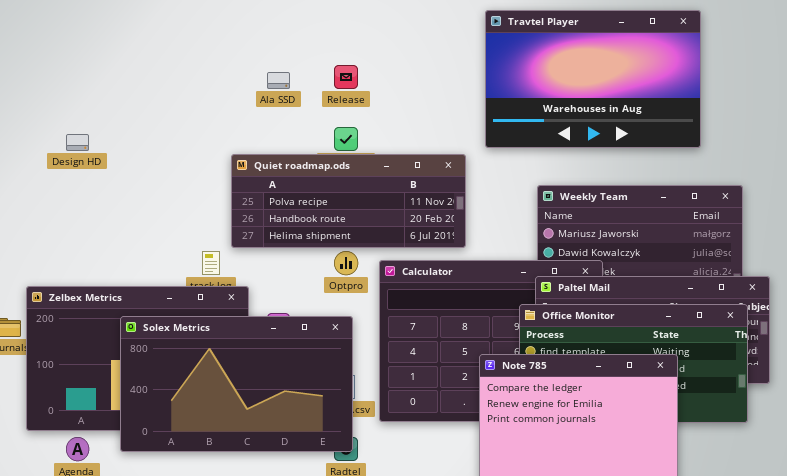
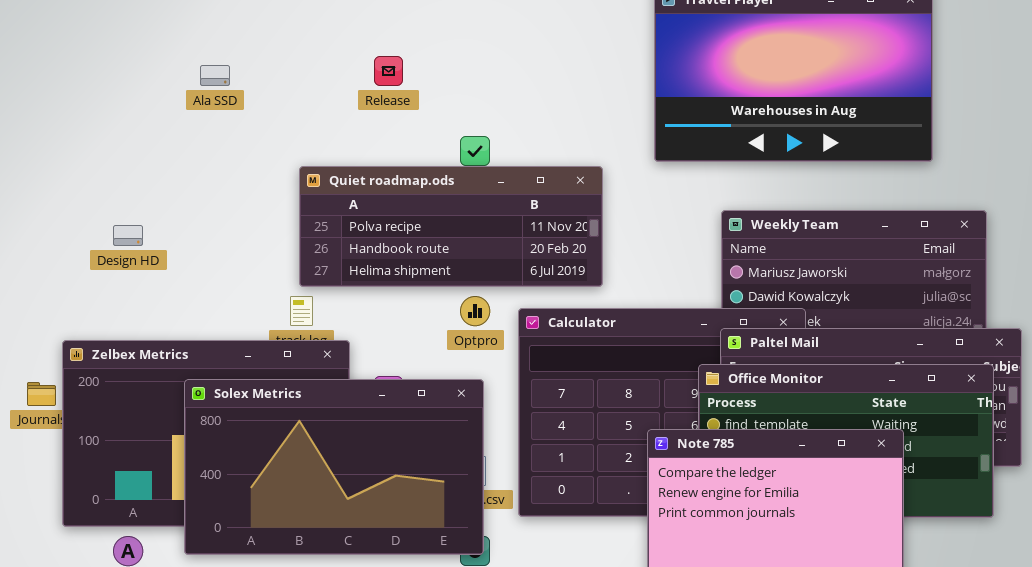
Release: [334,65,358,89] -> [374,56,403,86], moved
Ala SSD: [267,72,290,89] -> [200,65,230,86], moved
Design HD: [66,134,89,151] -> [113,225,143,246], moved
Quiet roadmap.ods: [231,154,466,248] -> [299,166,603,287], moved

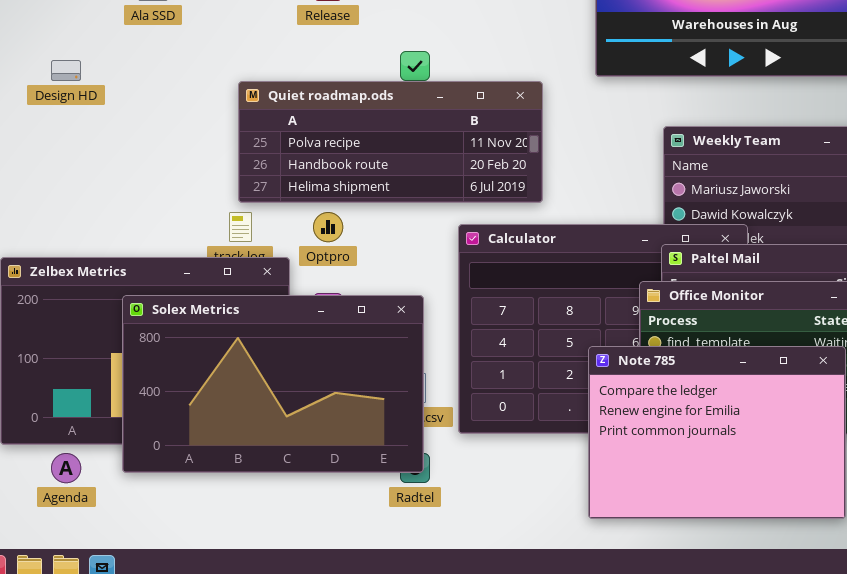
Design HD: [113,225,143,246] -> [51,60,81,81], moved
Optpro: [460,296,490,326] -> [313,212,343,242], moved

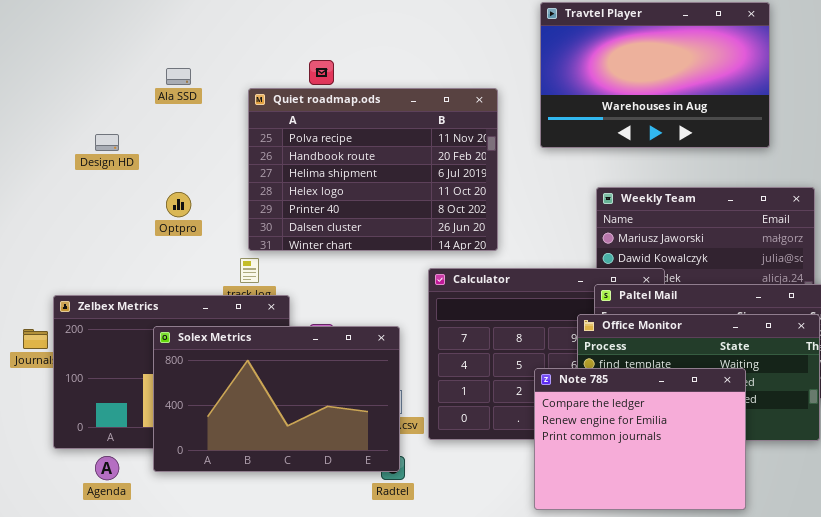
Quiet roadmap.ods: [238,81,543,203] -> [248,88,498,251], resized
Optpro: [313,212,343,242] -> [166,192,191,217], moved

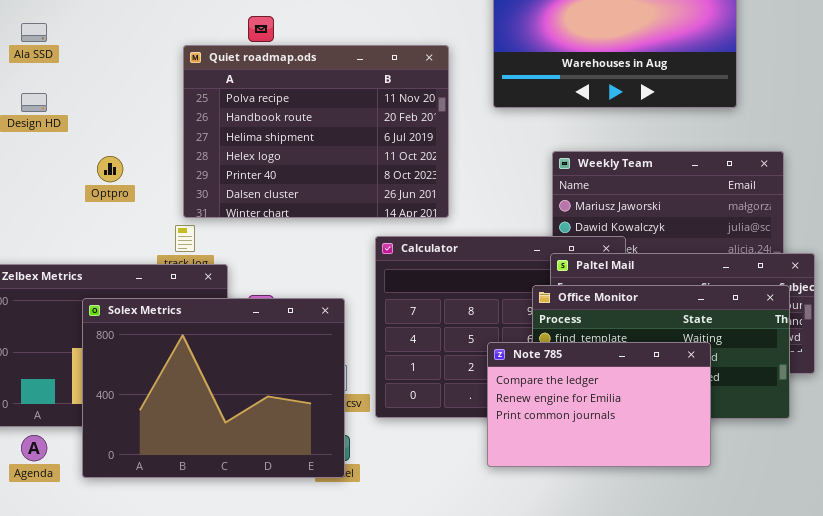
Ala SSD: [166,68,191,85] -> [21,23,47,42], moved
Solex Metrics: [153,326,400,472] -> [82,298,345,478], resized
Note 785: [534,368,746,510] -> [487,342,711,467], resized

